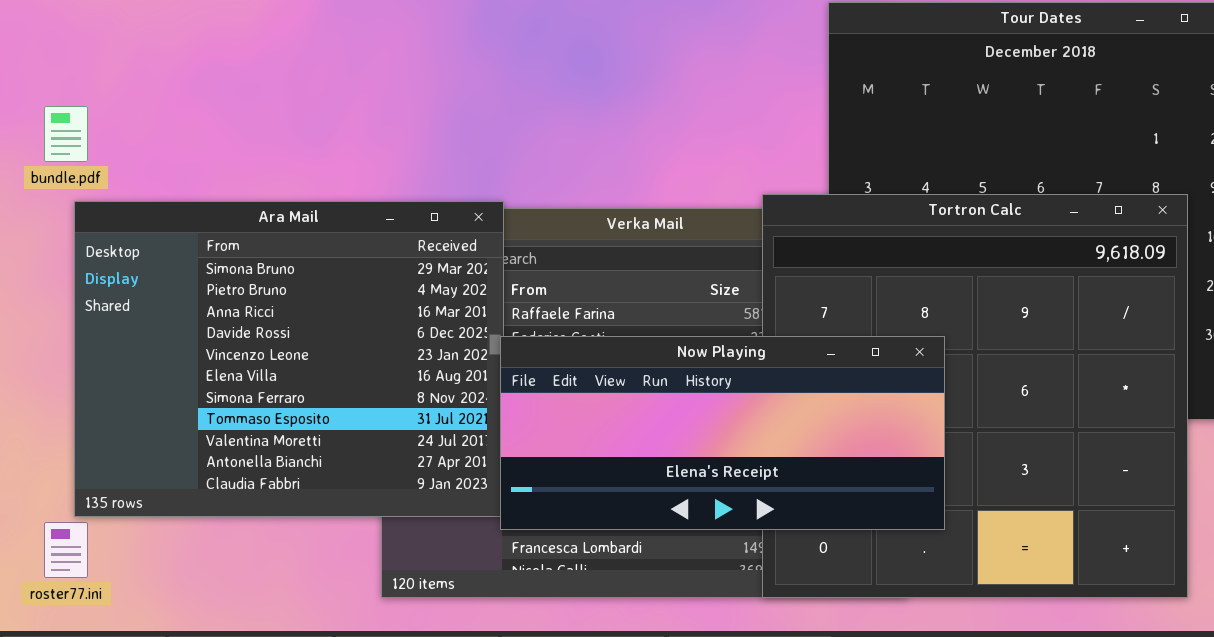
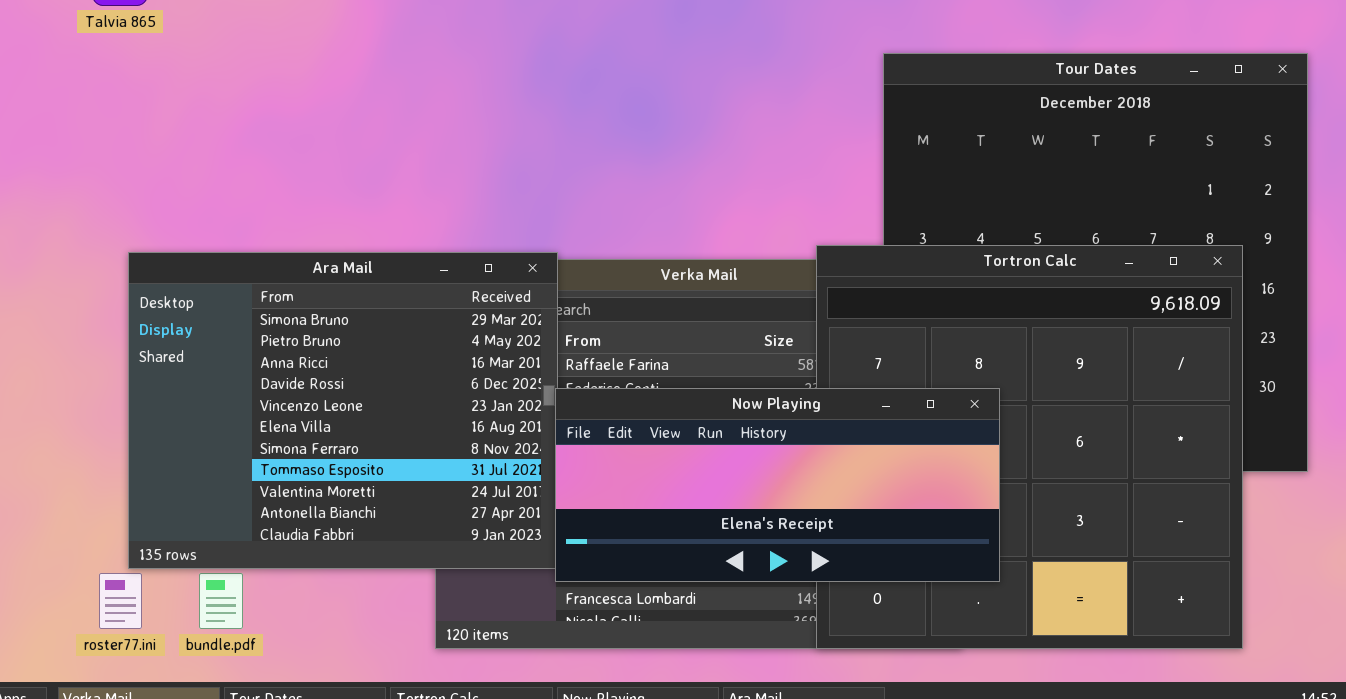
bundle.pdf: [44,106,88,162] -> [199,573,243,629], moved

